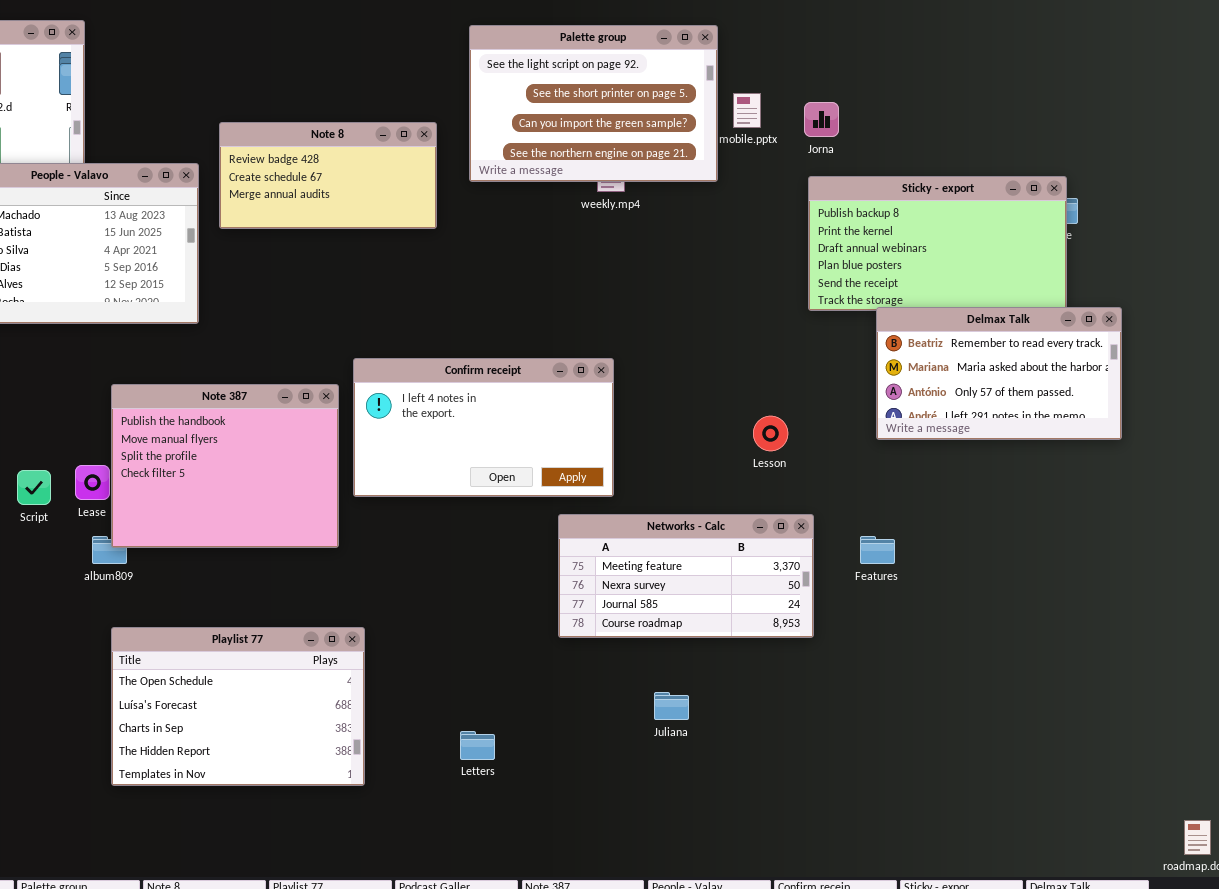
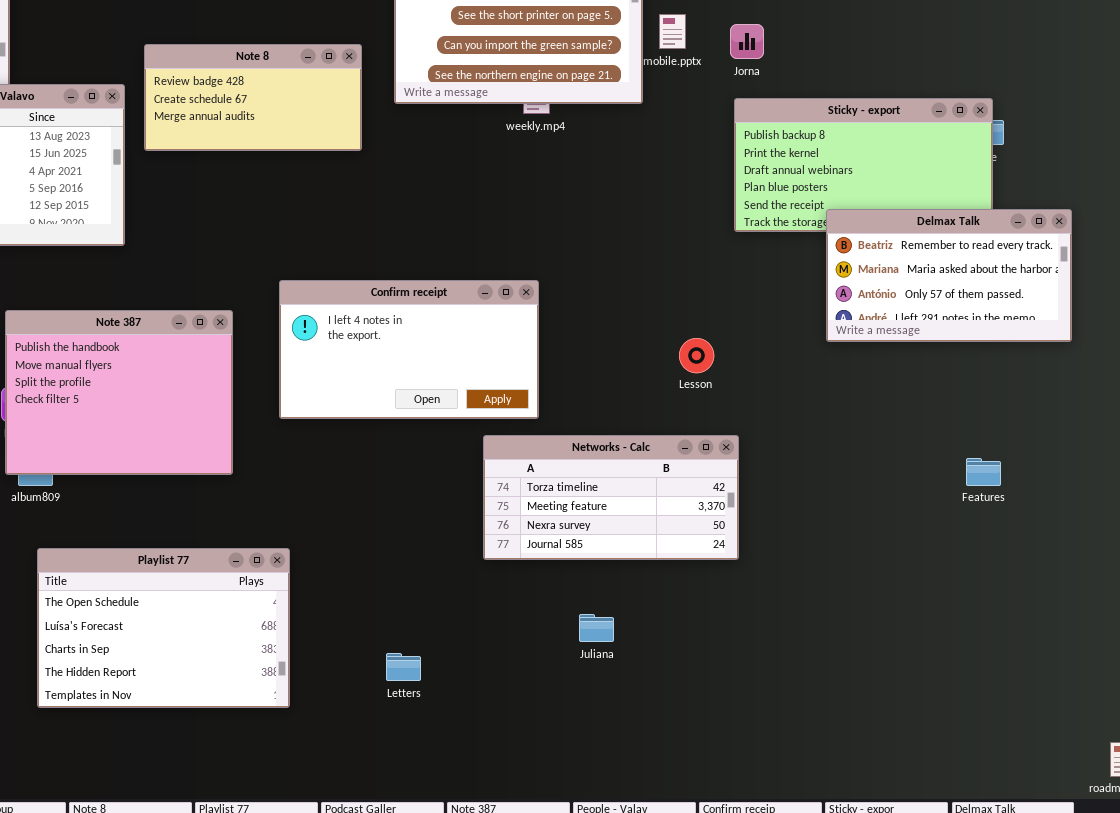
Delmax Talk: [876,307,1122,440] -> [826,209,1072,342], moved
Note 387: [111,384,339,548] -> [5,310,233,475], moved
Networks - Calc: [558,514,814,638] -> [483,435,739,560], scrolled up 1 row
Features: [860,536,895,564] -> [966,458,1001,486], moved

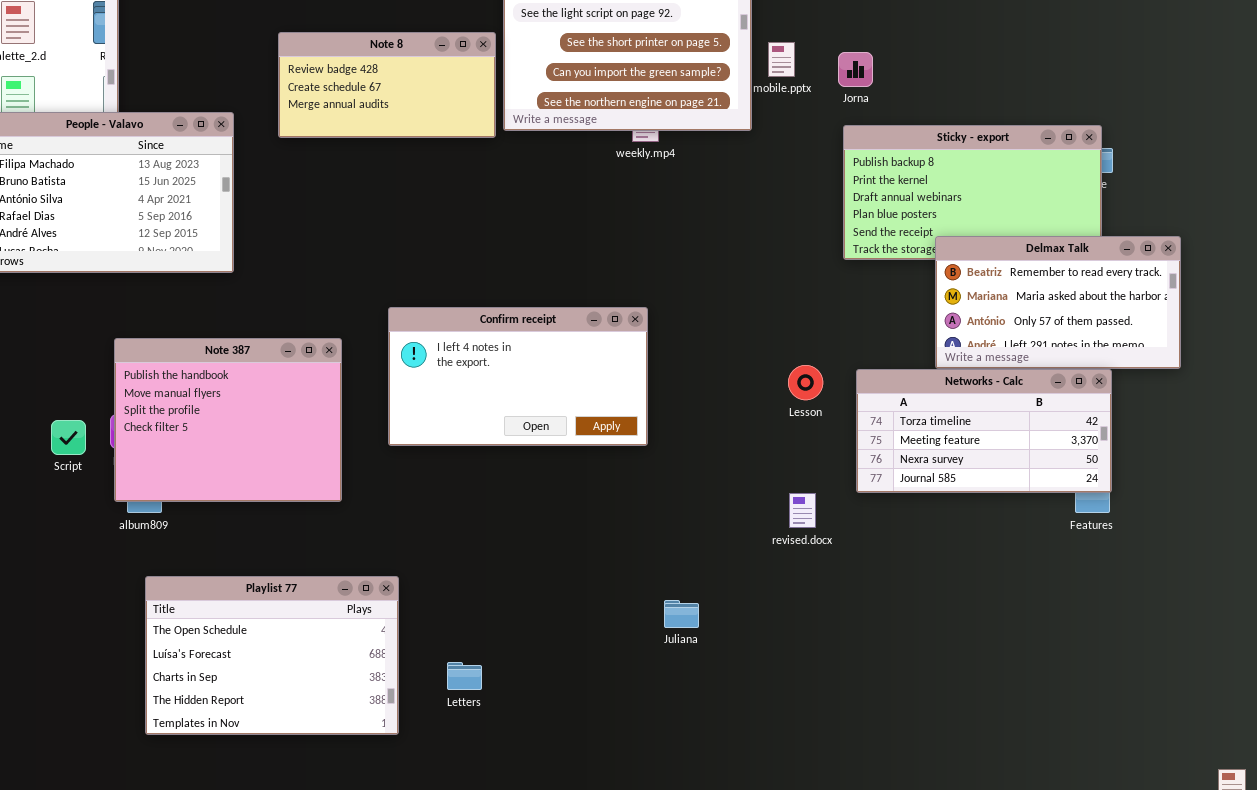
Note 8: [144,44,362,151] -> [278,32,496,138], moved
Networks - Calc: [483,435,739,560] -> [856,369,1112,493], moved
Juliana: [579,614,614,642] -> [664,600,699,628], moved
Letters: [386,653,421,681] -> [447,662,482,690], moved

